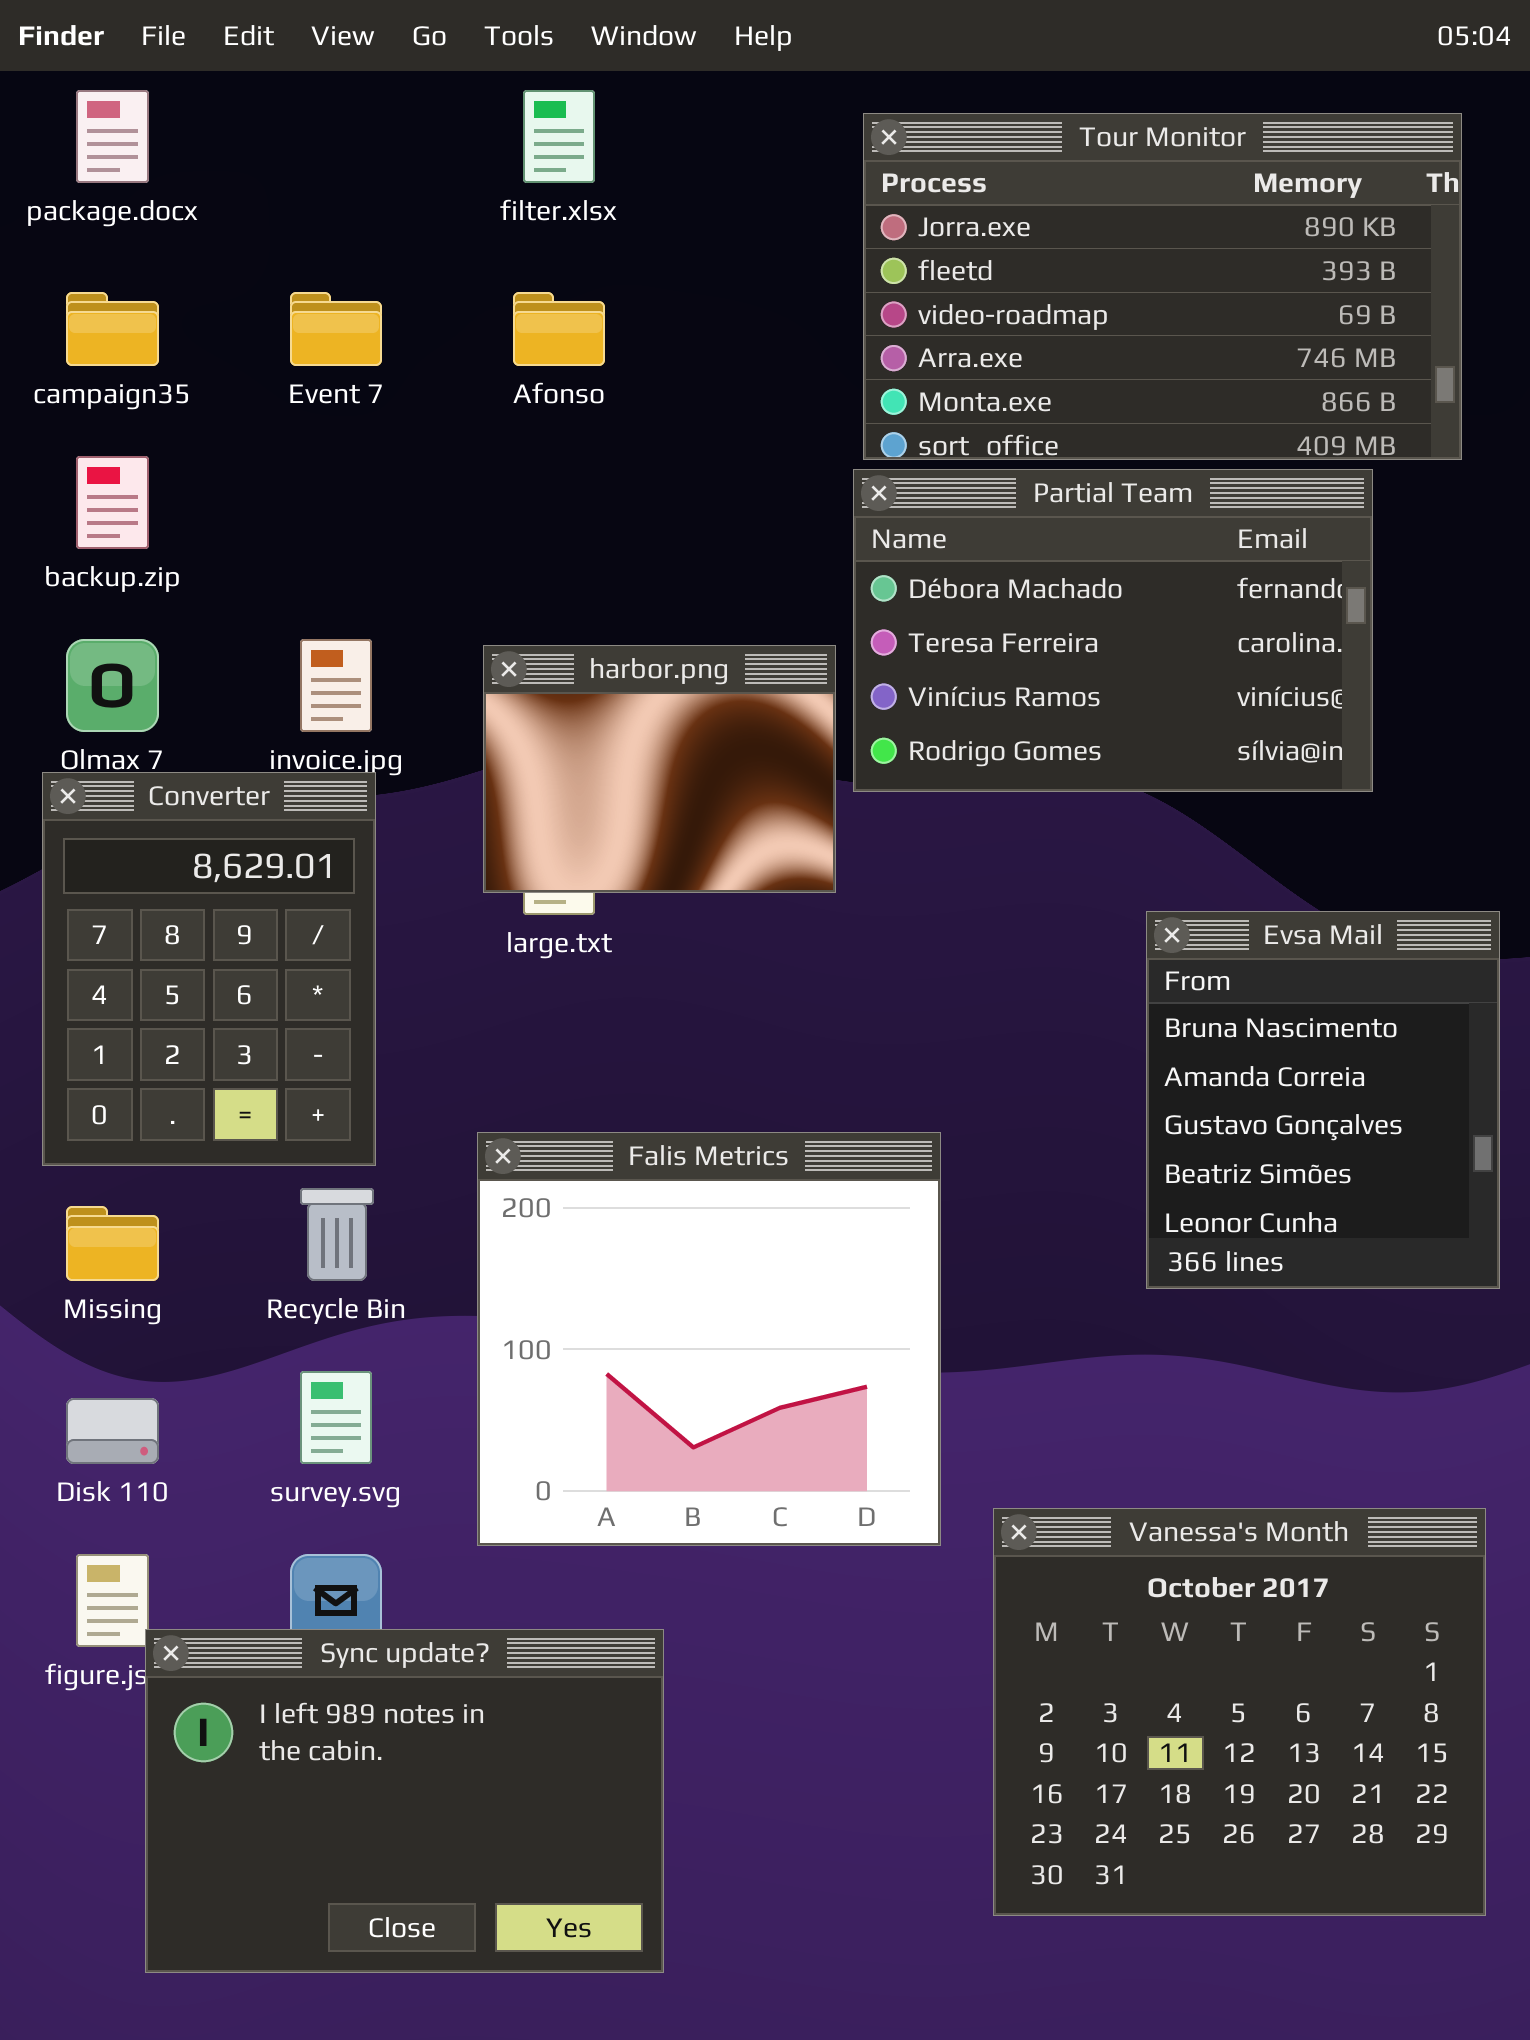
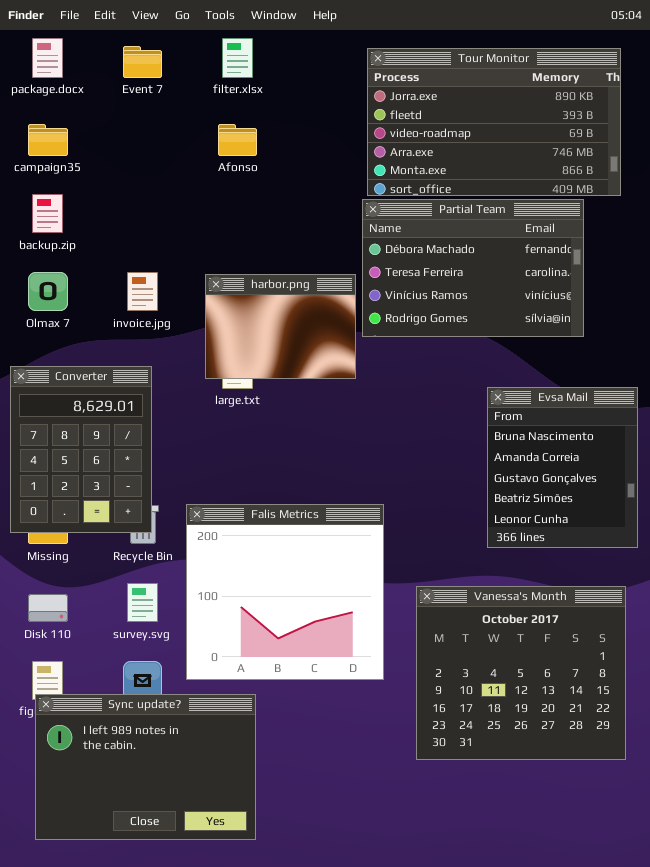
Event 7: [290,292,382,366] -> [123,46,162,78], moved
Converter: [42,772,376,1166] -> [10,366,152,533], moved
Falis Metrics: [477,1132,941,1546] -> [186,504,384,680], moved
Vanessa's Month: [993,1508,1486,1916] -> [416,586,626,760], moved
Sync update?: [145,1629,664,1973] -> [35,694,256,840], moved

